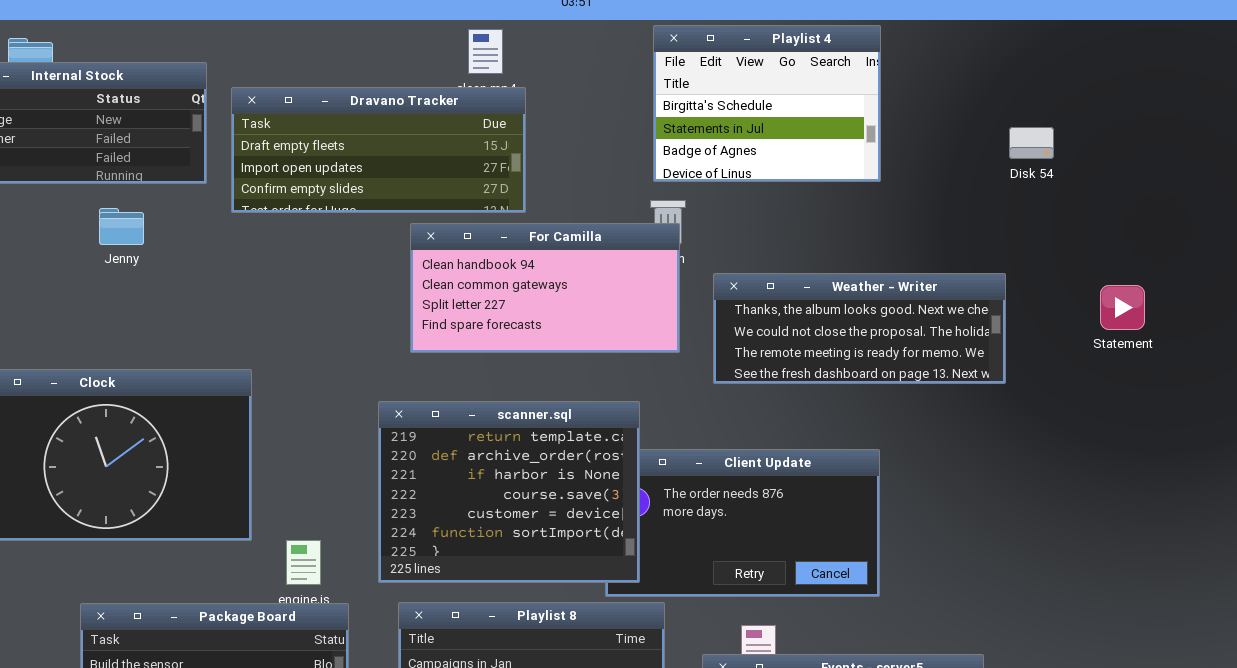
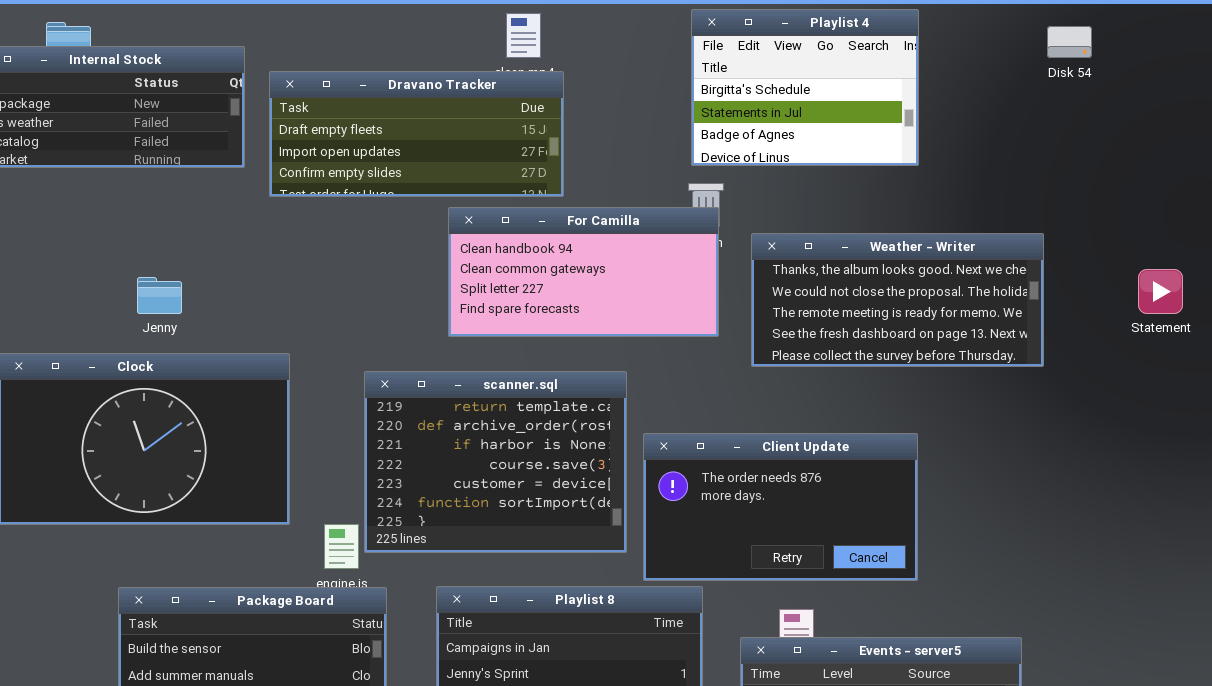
Disk 54: [1009,127,1054,159] -> [1047,26,1092,58], moved
Jenny: [99,208,144,245] -> [137,277,182,314], moved
Weather - Writer: [713,273,1006,384] -> [751,233,1044,367], resized
scanner.sql: [378,401,640,583] -> [364,371,627,553], moved

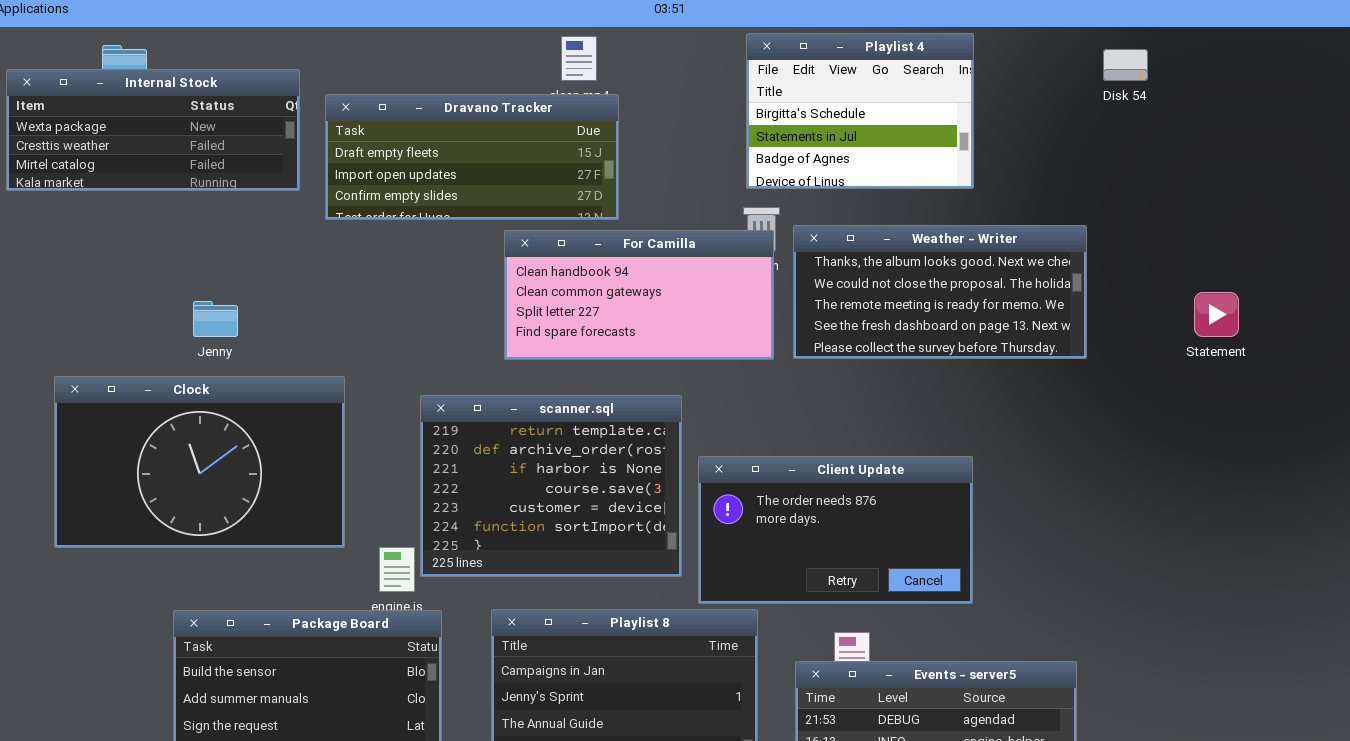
Weather - Writer: [751,233,1044,367] -> [793,225,1087,359], moved

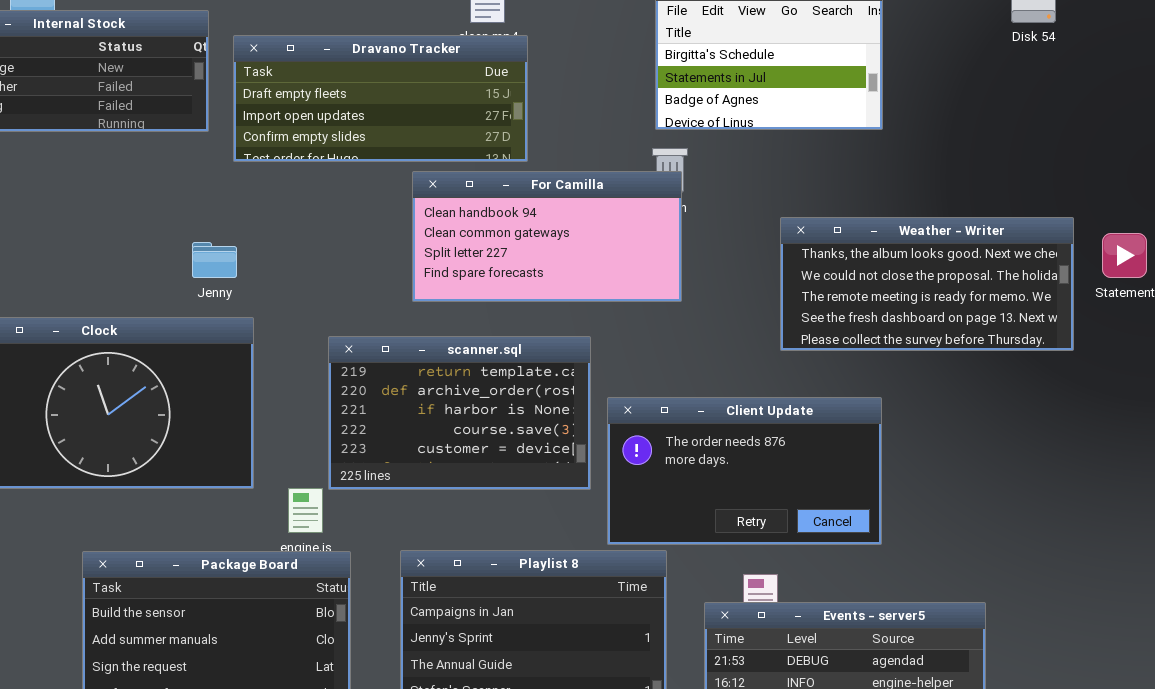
Weather - Writer: [793,225,1087,359] -> [780,217,1074,351], moved
Jenny: [193,301,238,337] -> [192,242,237,278], moved
scanner.sql: [420,395,682,577] -> [328,336,591,490], resized

